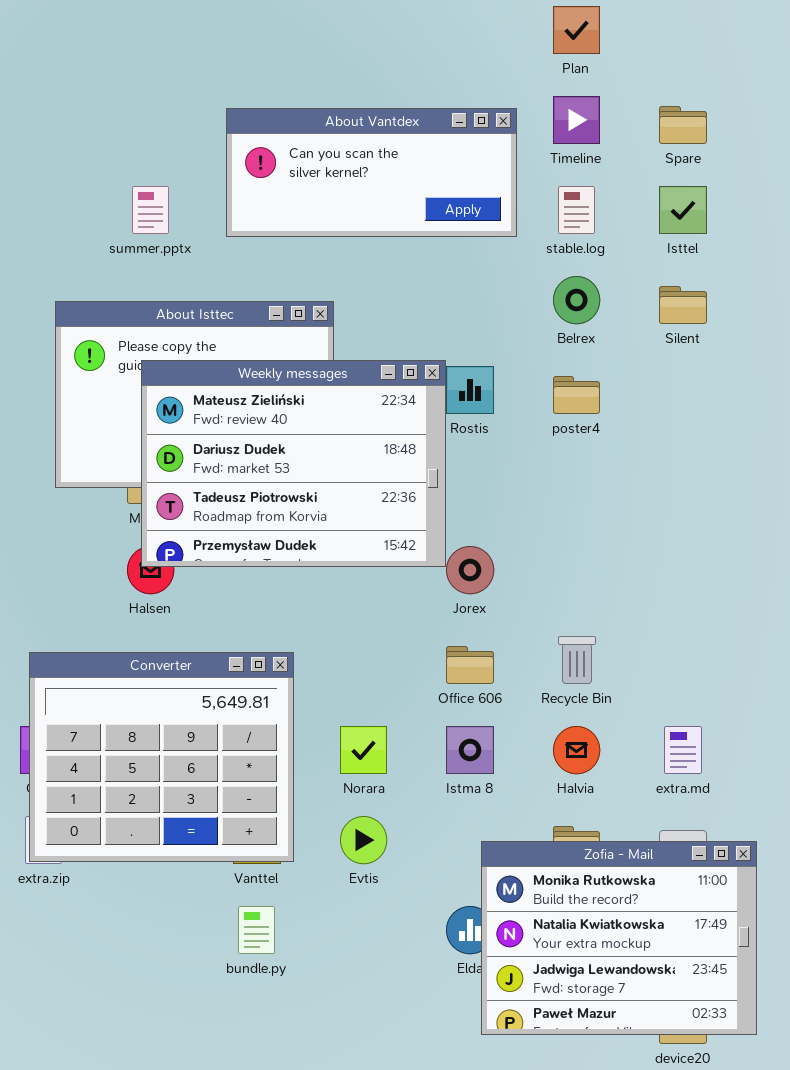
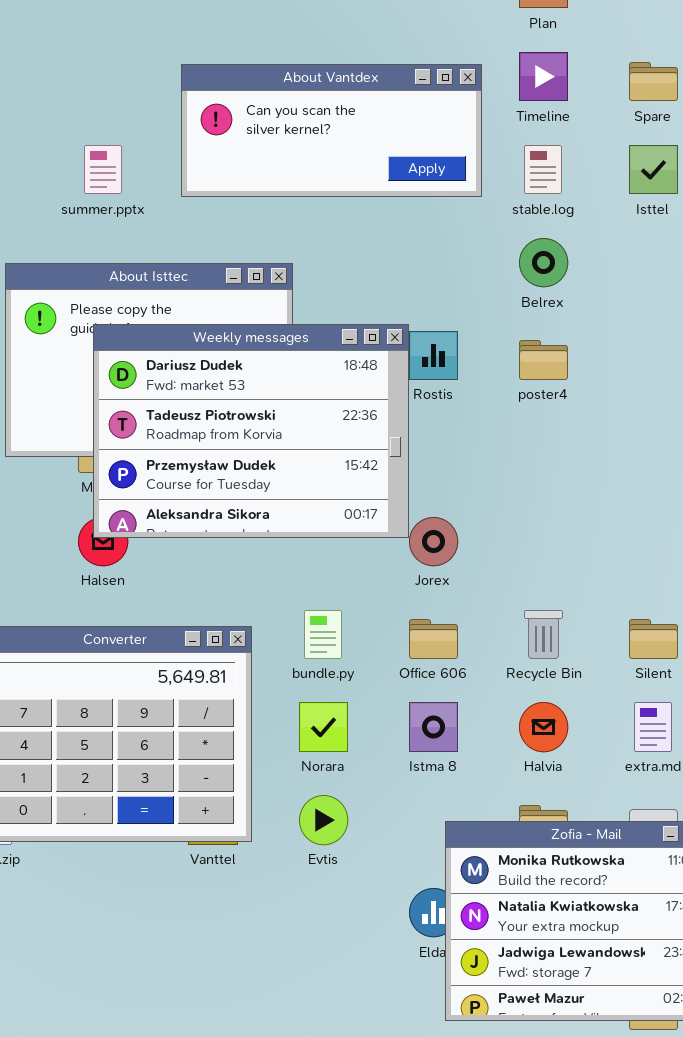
Silent: [659,286,707,324] -> [629,619,678,659], moved
Weekly messages: [141,360,446,567] -> [93,324,409,538], scrolled down 1 row
bundle.py: [238,906,275,954] -> [304,610,342,659], moved

